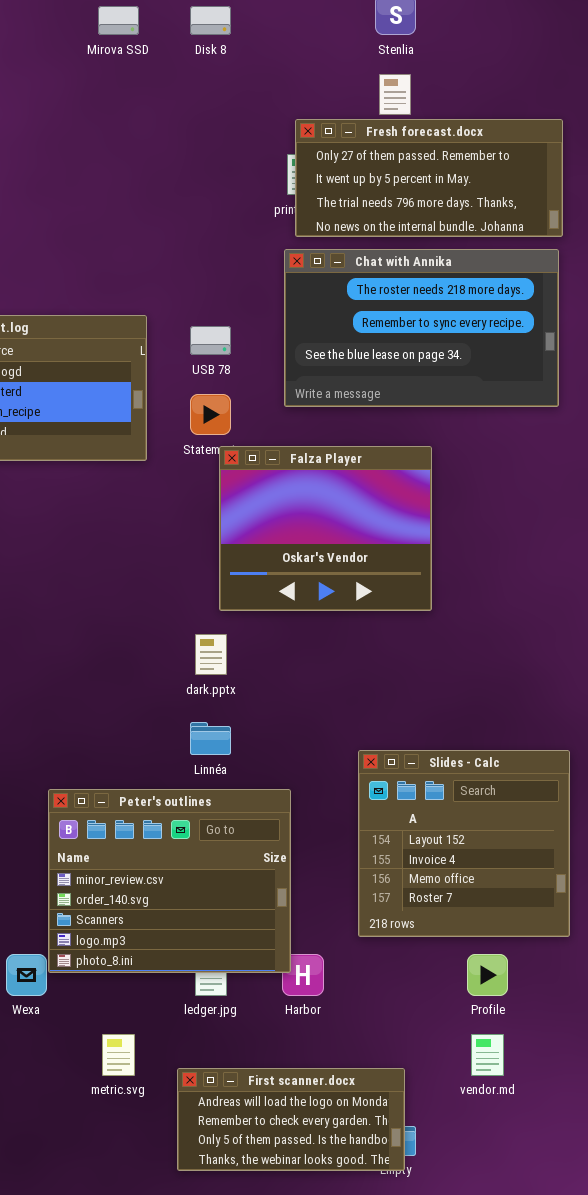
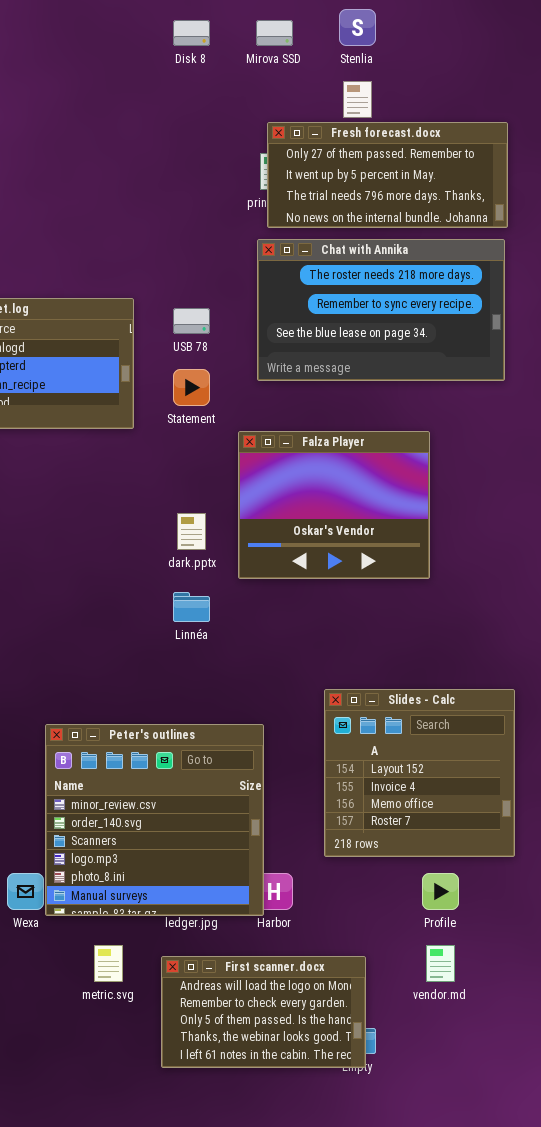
Mirova SSD: [98,6,139,35] -> [256,20,293,46], moved
Falza Player: [219,446,432,611] -> [238,431,430,579], moved
dark.pptx: [195,634,227,675] -> [177,513,206,550], moved
Linnéa: [190,722,231,755] -> [173,592,210,622], moved
Peter's outlines: [48,789,291,973] -> [45,724,264,916], resized
First scanner.docx: [177,1068,405,1171] -> [161,956,366,1068], resized

